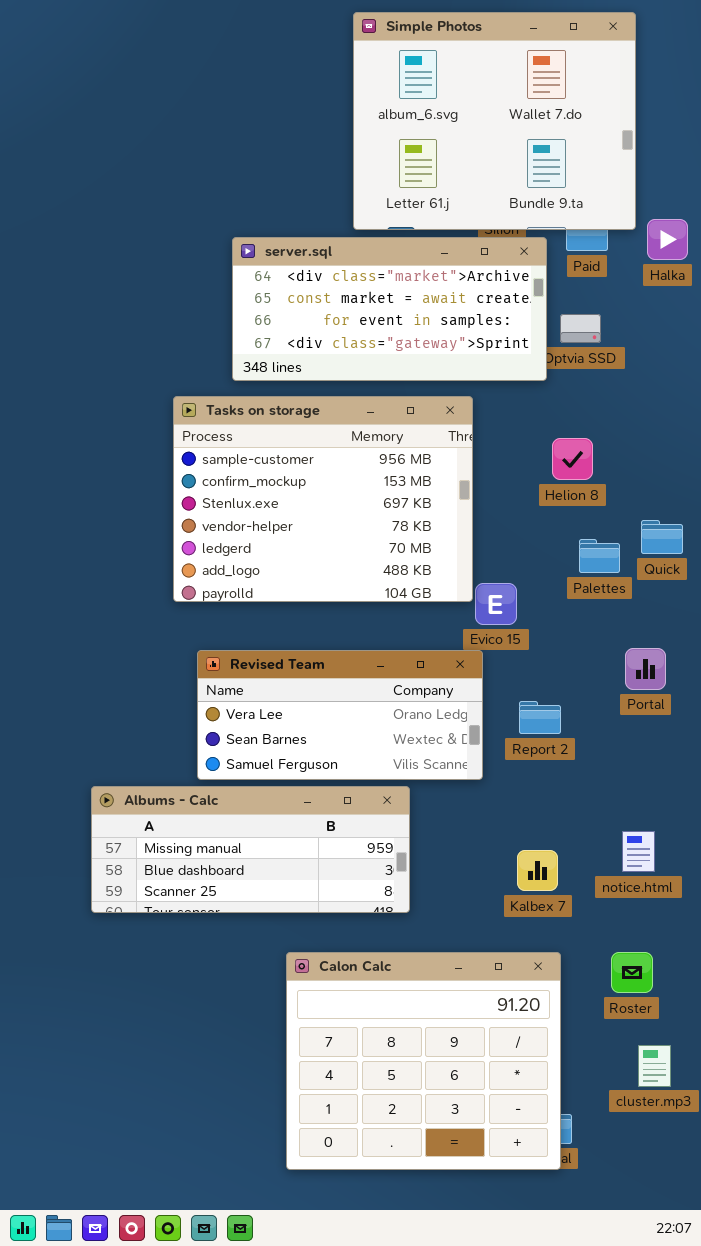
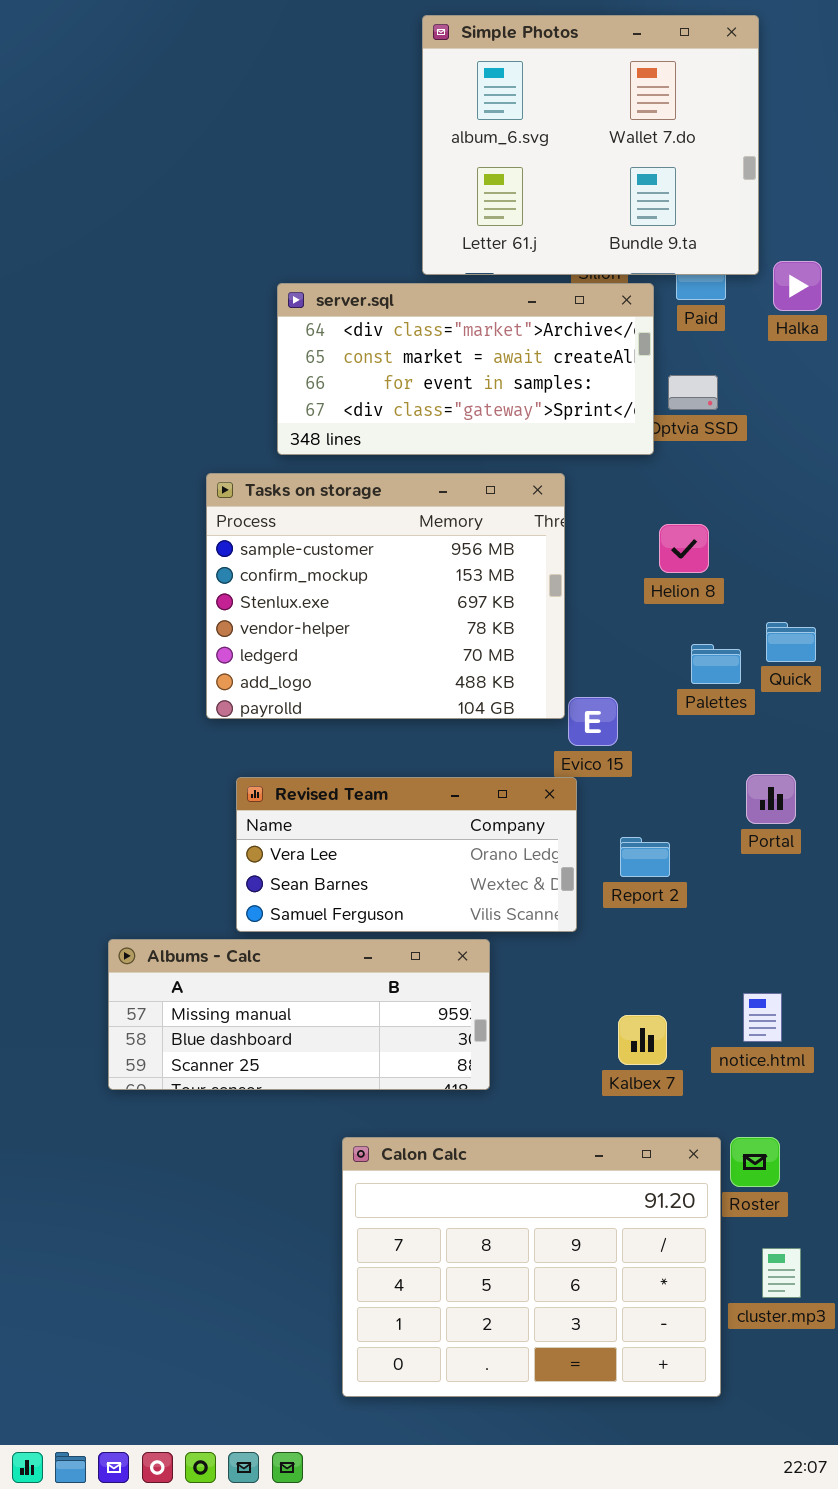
Calon Calc: [286,952,561,1170] -> [342,1137,721,1397], resized

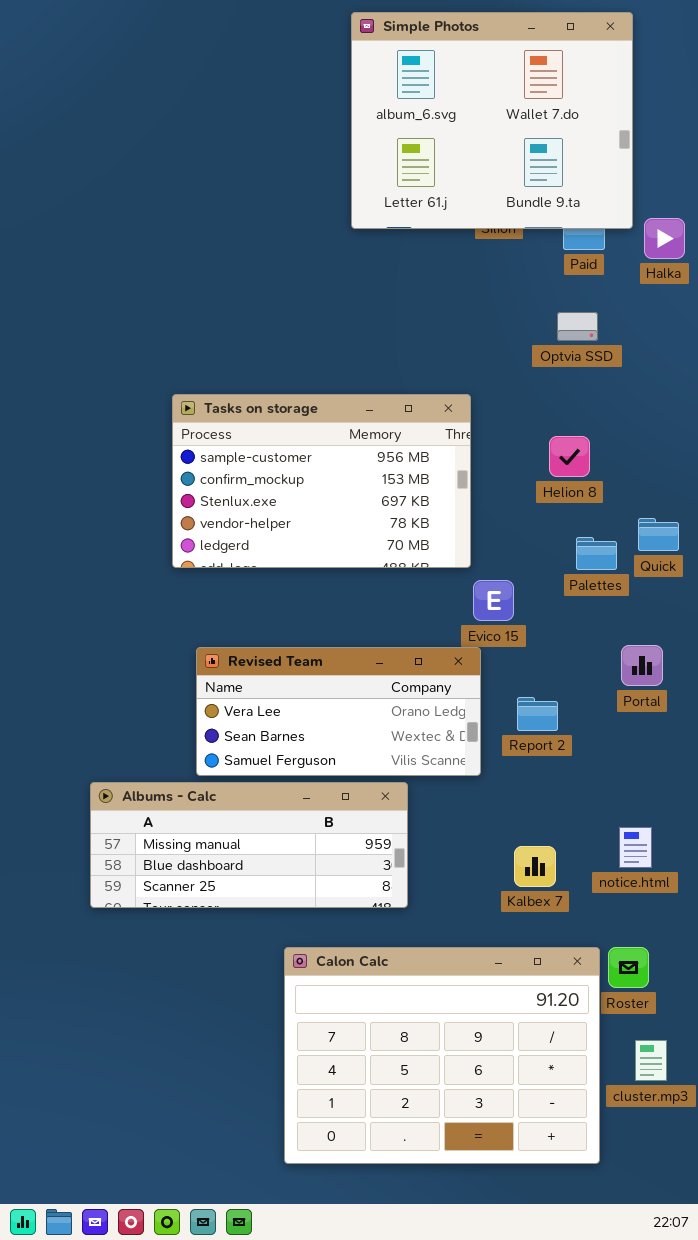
server.sql: [277,283,654,455] -> none, closed
Tasks on storage: [206,473,565,719] -> [172,394,471,568], resized

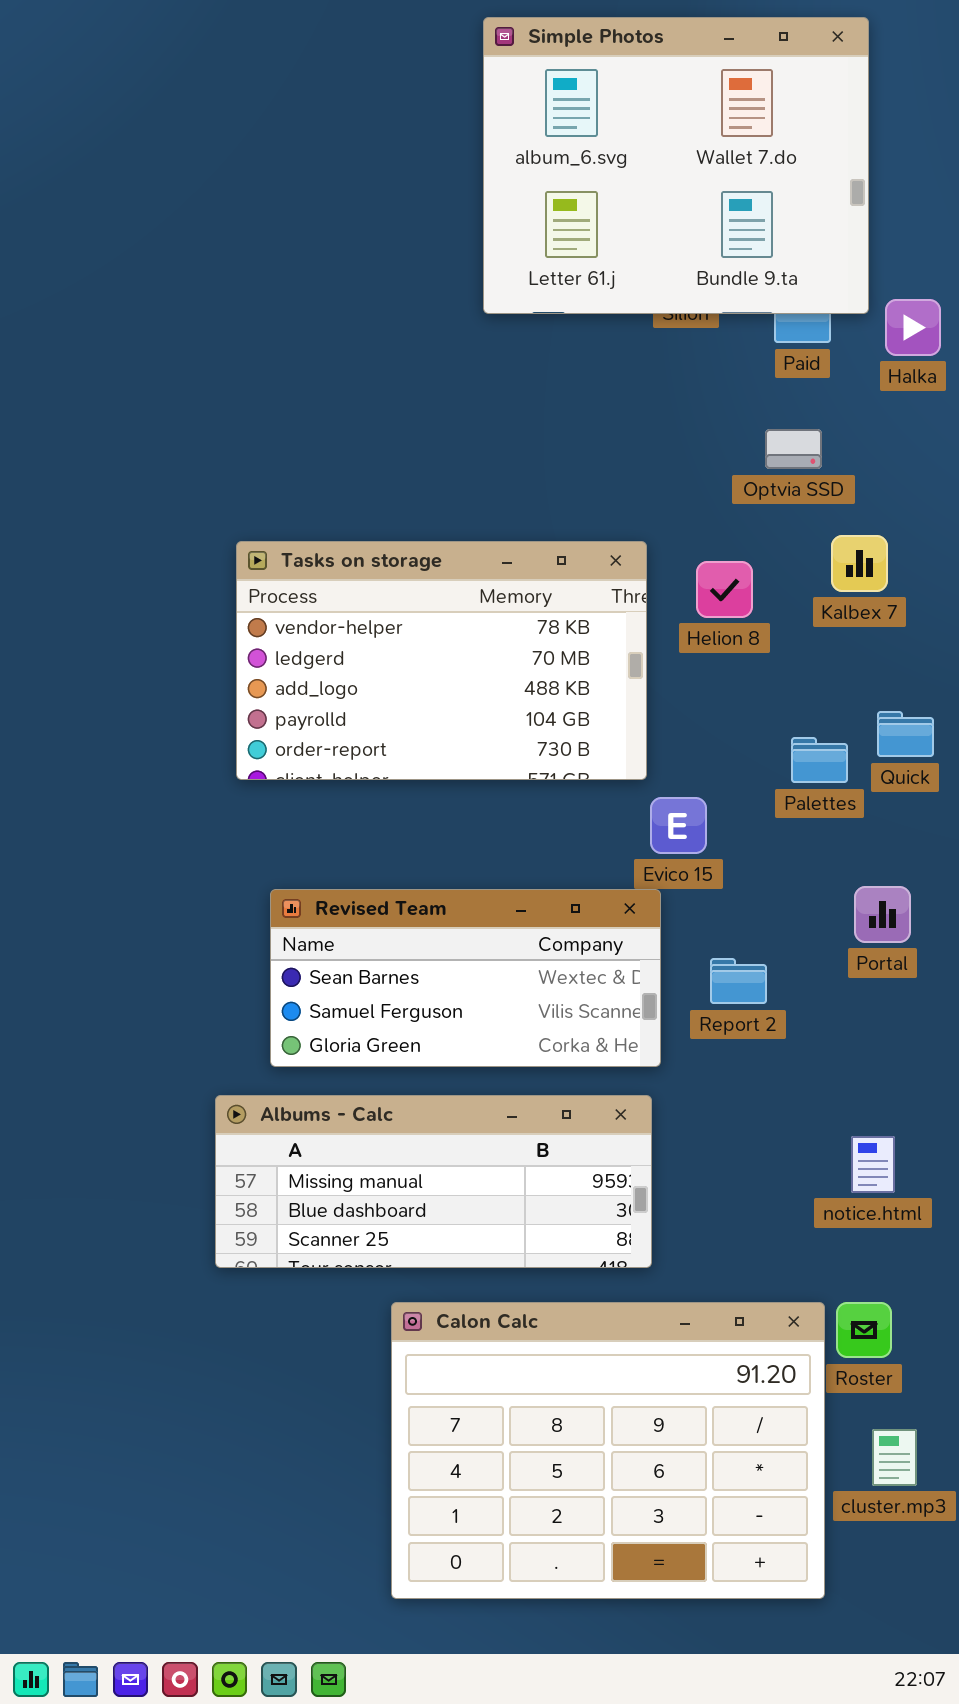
Tasks on storage: [172,394,471,568] -> [236,541,647,780], scrolled down 3 rows
Helion 8: [549,436,590,477] -> [696,561,753,618], moved
Revised Team: [196,647,481,776] -> [270,889,661,1067], scrolled down 1 row
Albums - Calc: [90,782,408,908] -> [215,1095,652,1268], moved
Kalbex 7: [514,846,556,887] -> [831,535,888,592], moved

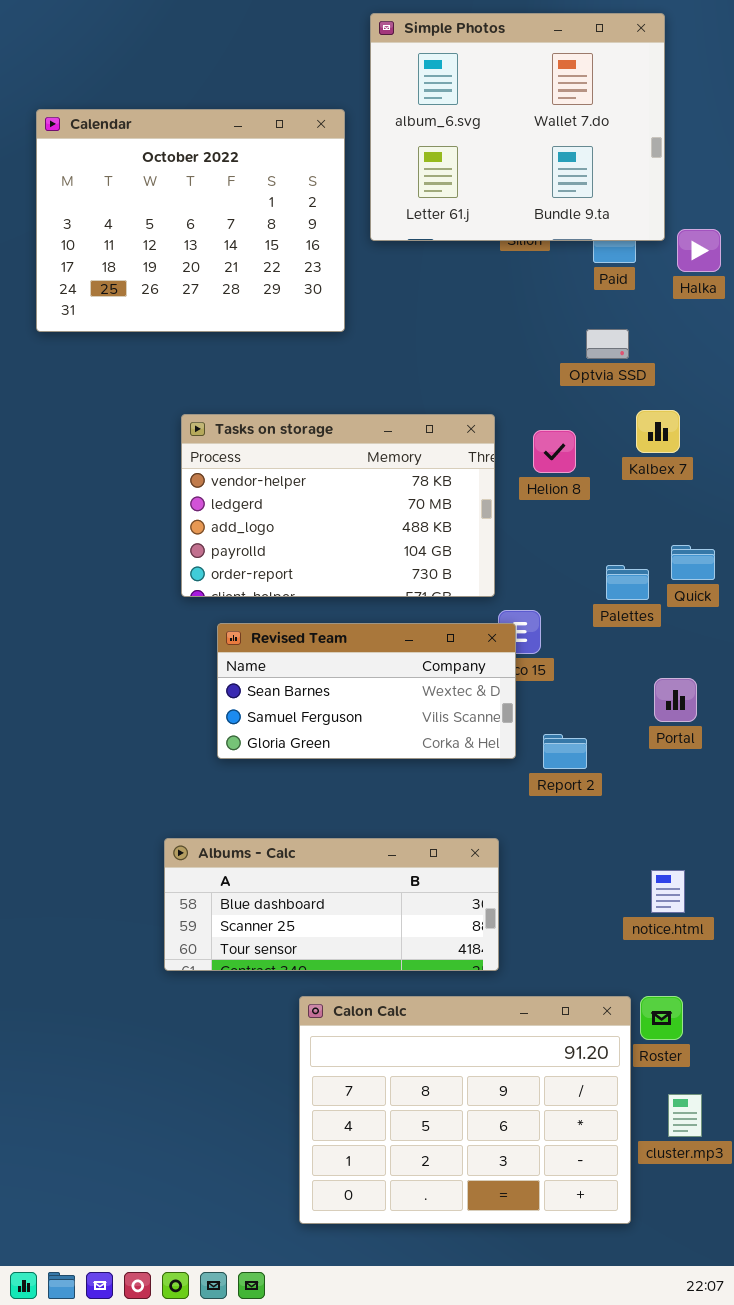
Calendar: none -> [36,109,345,332], opened
Revised Team: [270,889,661,1067] -> [217,623,516,759], moved
Albums - Calc: [215,1095,652,1268] -> [164,838,499,971], scrolled down 1 row

